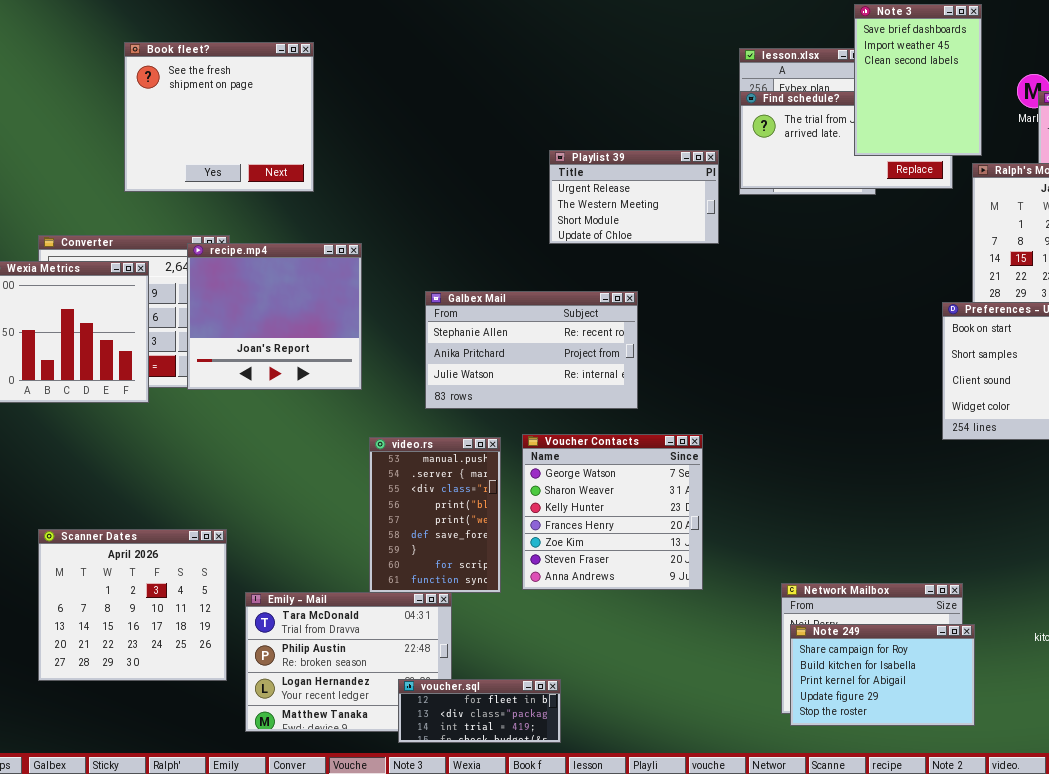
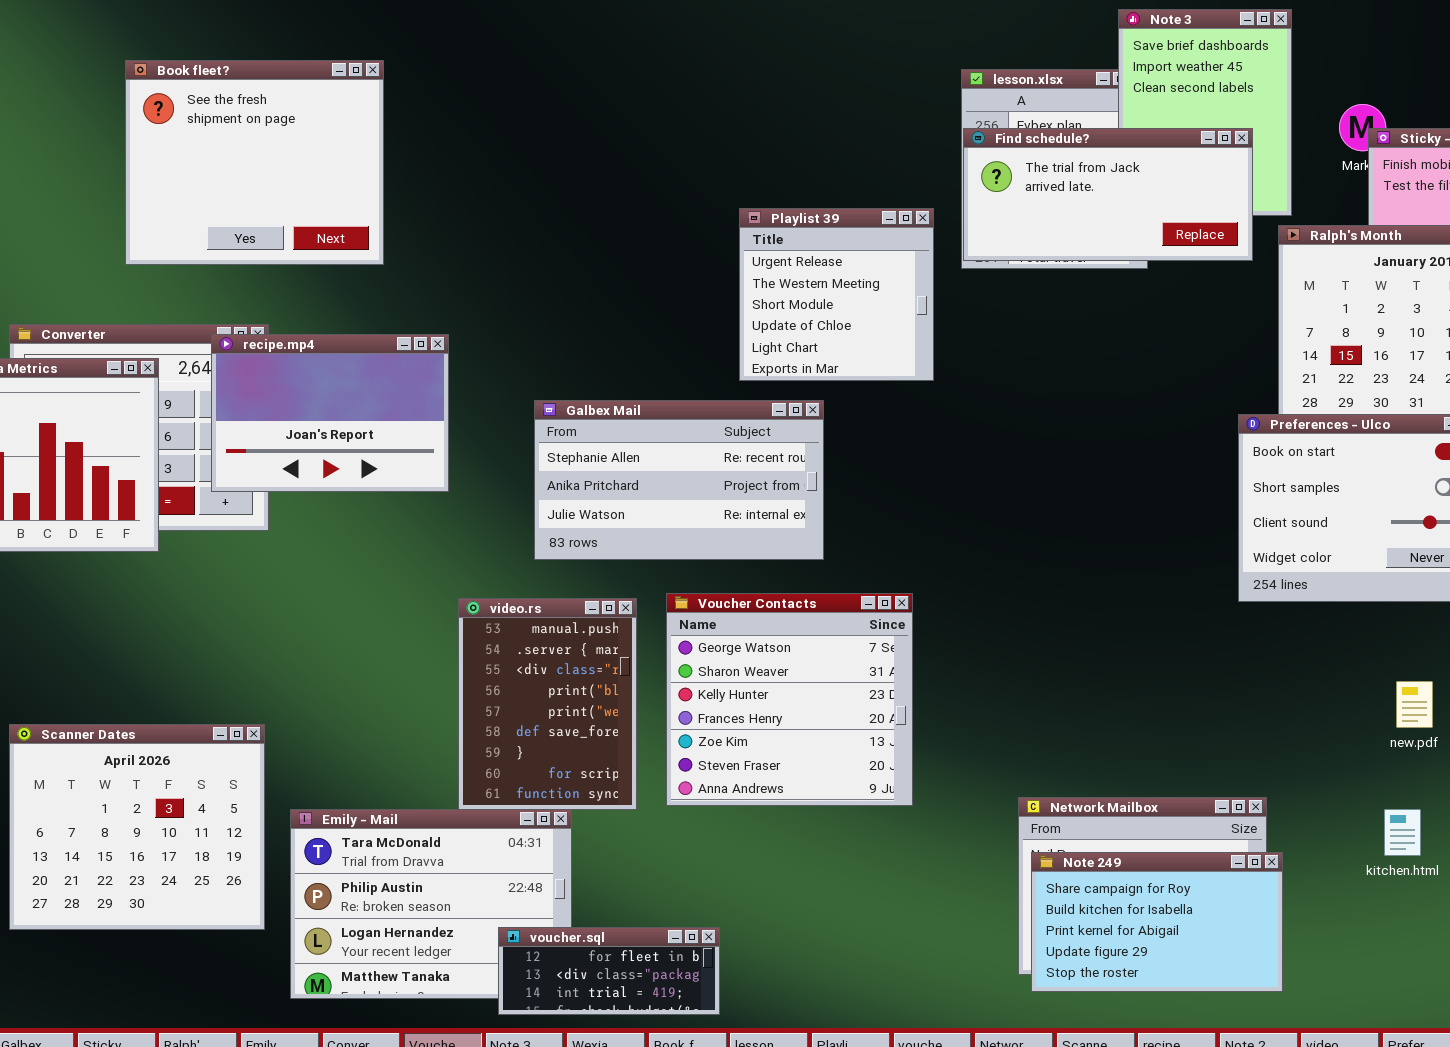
Find schedule?: [740,91,953,189] -> [963,128,1253,261], raised
Playlist 39: [549,150,719,244] -> [739,208,934,381], resized
recipe.mp4: [187,243,362,390] -> [211,334,449,492], resized

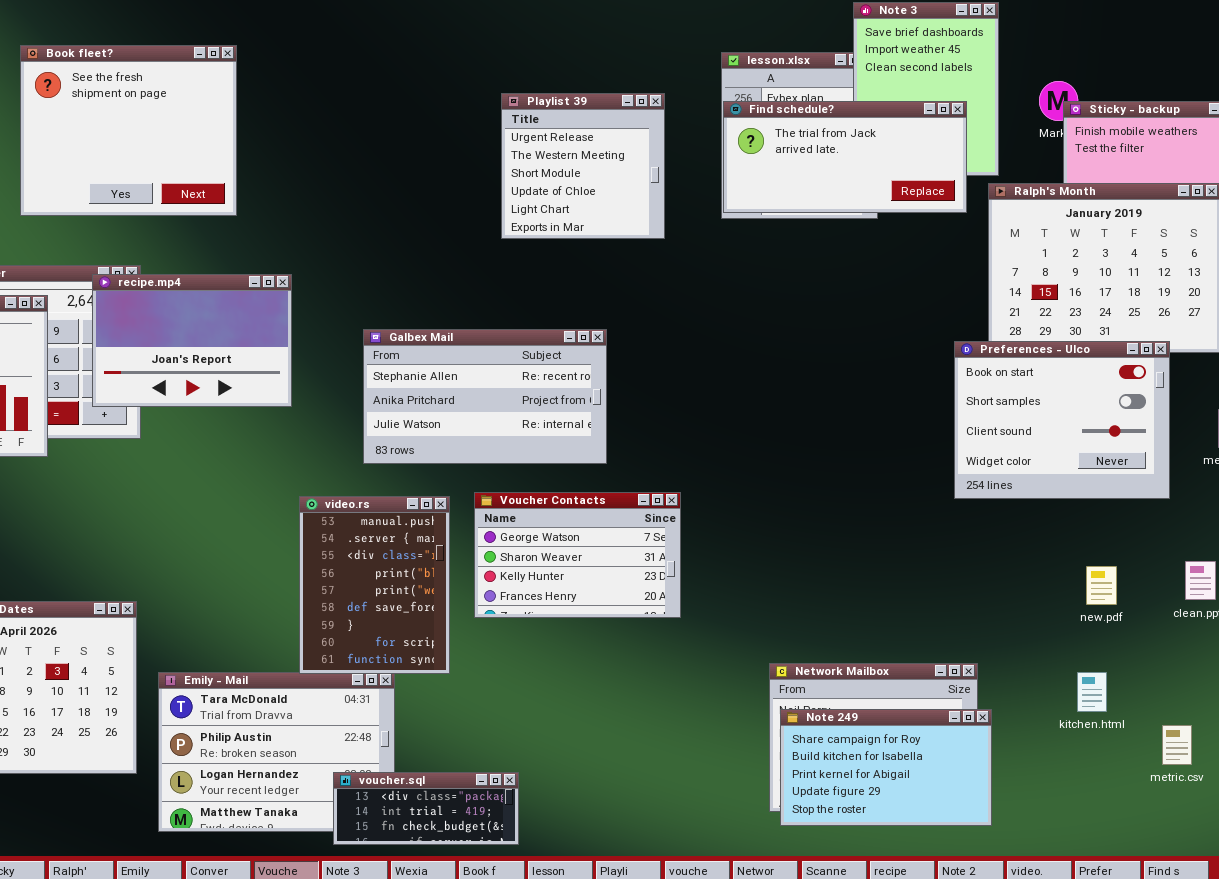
Playlist 39: [739,208,934,381] -> [501,93,665,239], moved
Voucher Contacts: [666,593,913,806] -> [474,492,681,618], resized
voucher.sql: [498,927,720,1015] -> [333,772,519,845], scrolled down 1 row

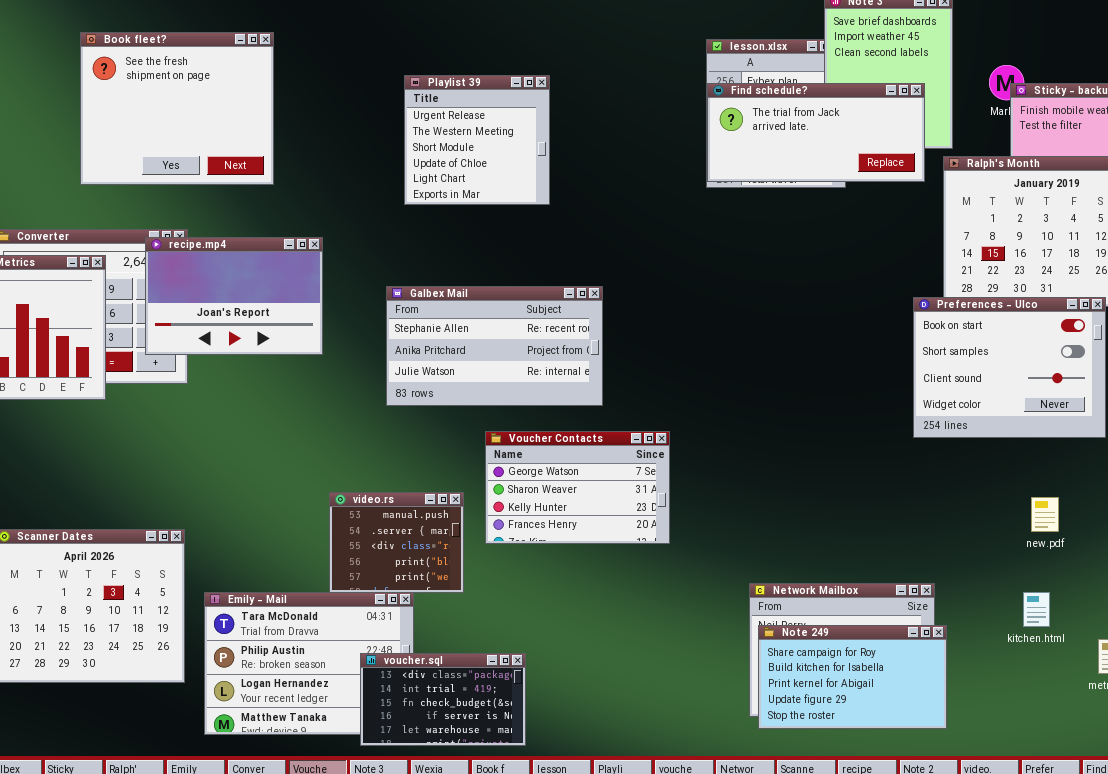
Playlist 39: [501,93,665,239] -> [404,75,550,205], moved
video.rs: [299,496,450,674] -> [329,492,464,593], resized
voucher.sql: [333,772,519,845] -> [360,653,526,746], resized

